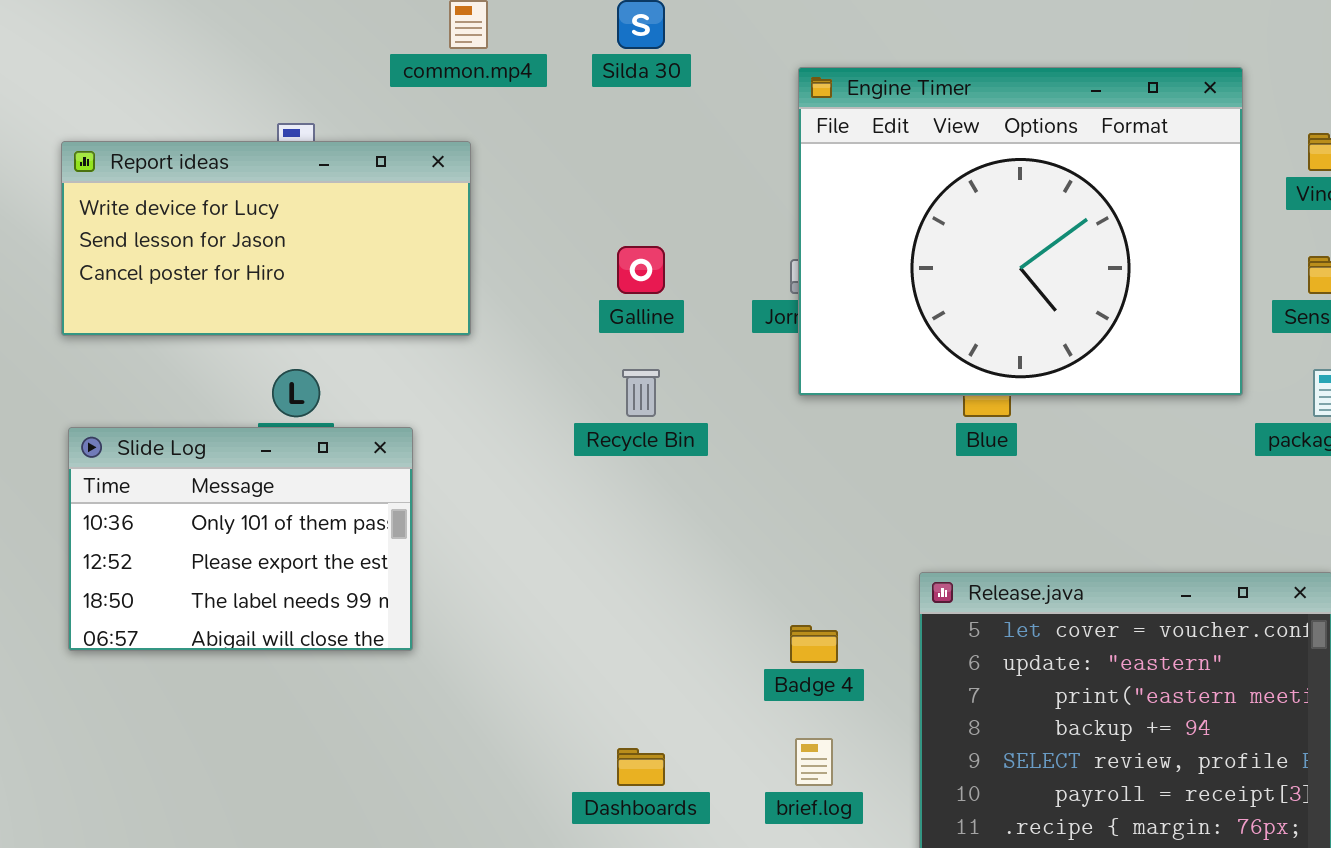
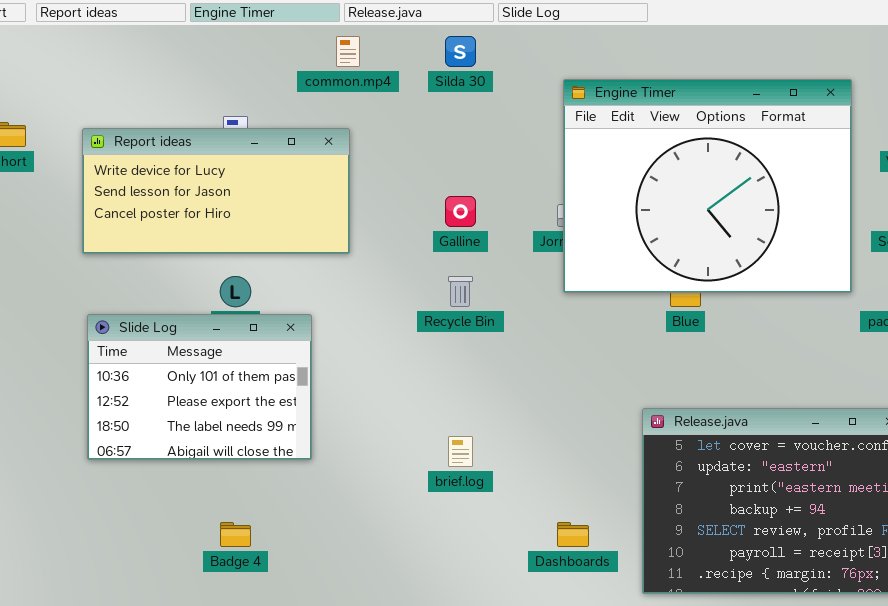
Badge 4: [790,625,838,663] -> [220,522,251,547], moved
brief.log: [795,738,833,786] -> [448,436,473,467], moved
Dashboards: [617,748,665,786] -> [557,522,589,547], moved

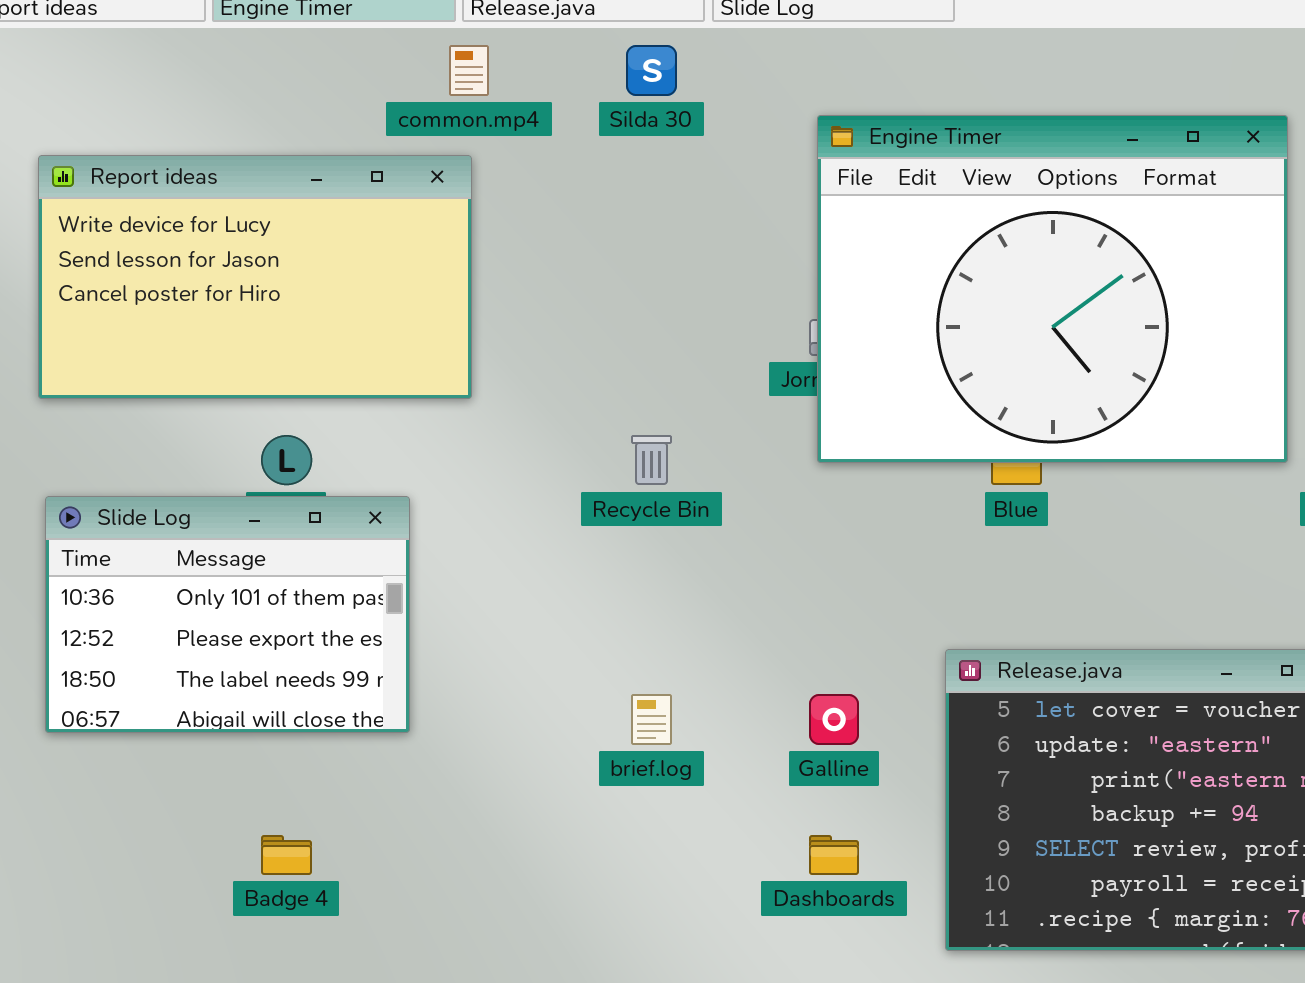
Report ideas: [82,128,350,254] -> [38,155,472,399], resized
Galline: [445,196,476,227] -> [809,694,859,745], moved

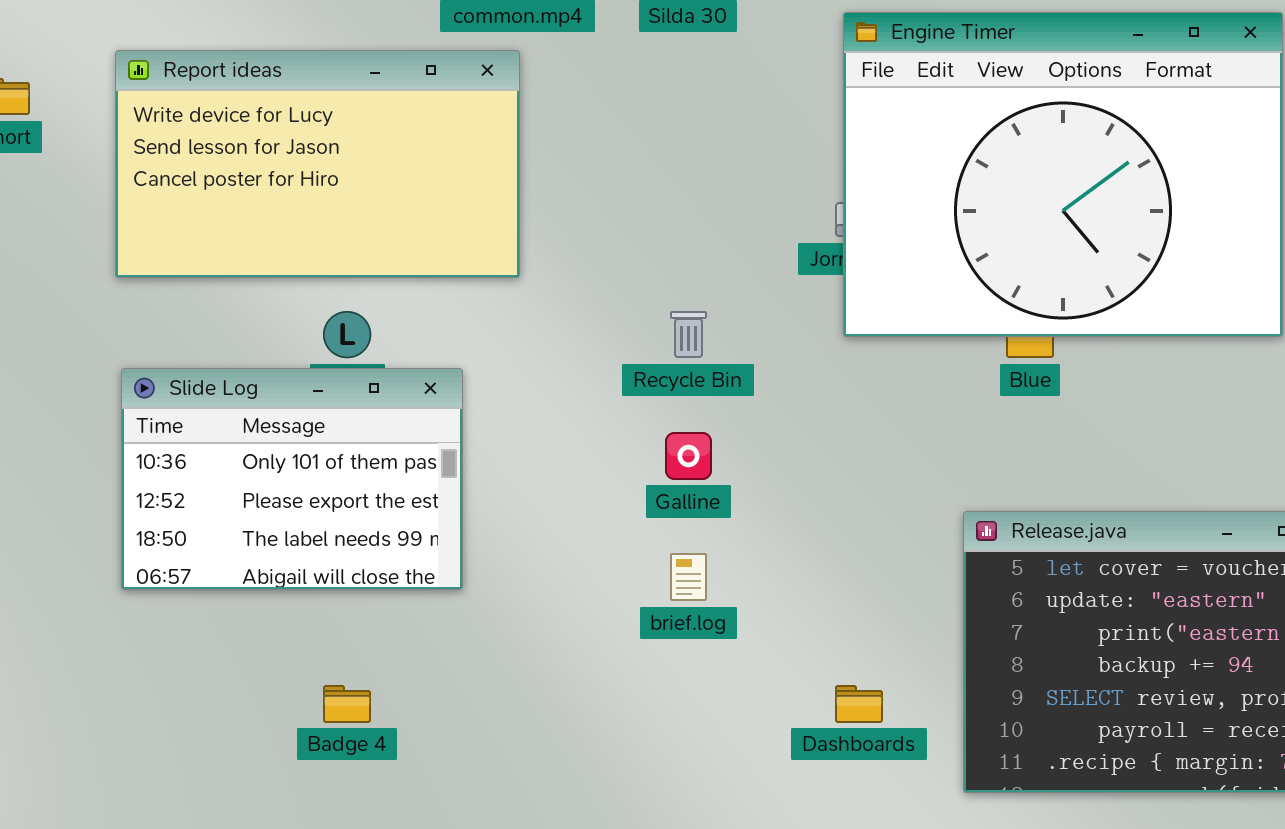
Galline: [809,694,859,745] -> [665,432,712,480], moved

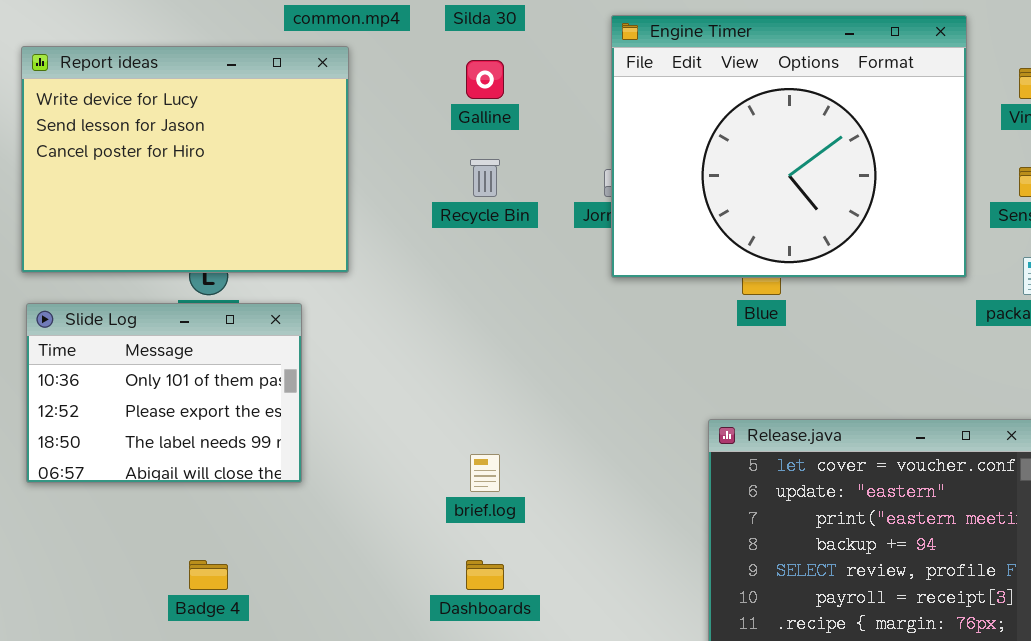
Report ideas: [115,50,520,278] -> [21,46,349,273], resized
Recycle Bin: [670,311,707,358] -> [470,159,500,197], moved
Galline: [665,432,712,480] -> [466,60,504,99], moved
Dashboards: [835,685,883,723] -> [466,560,504,590], moved

